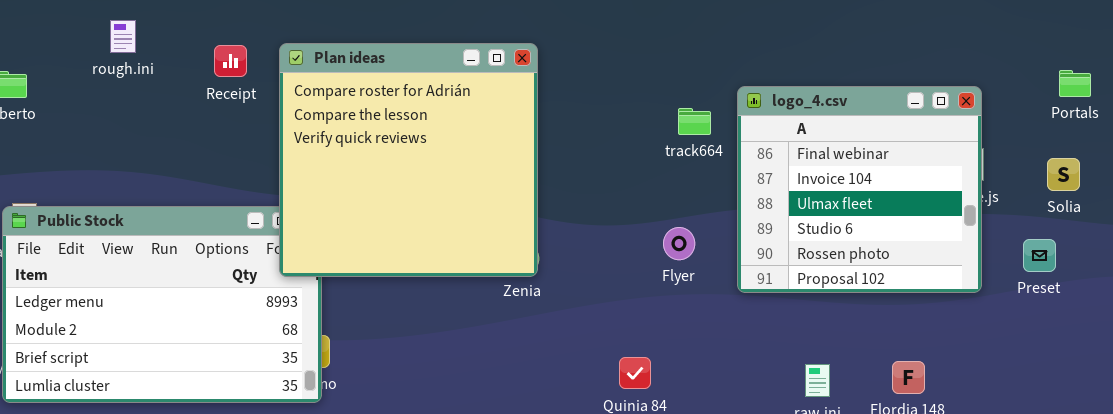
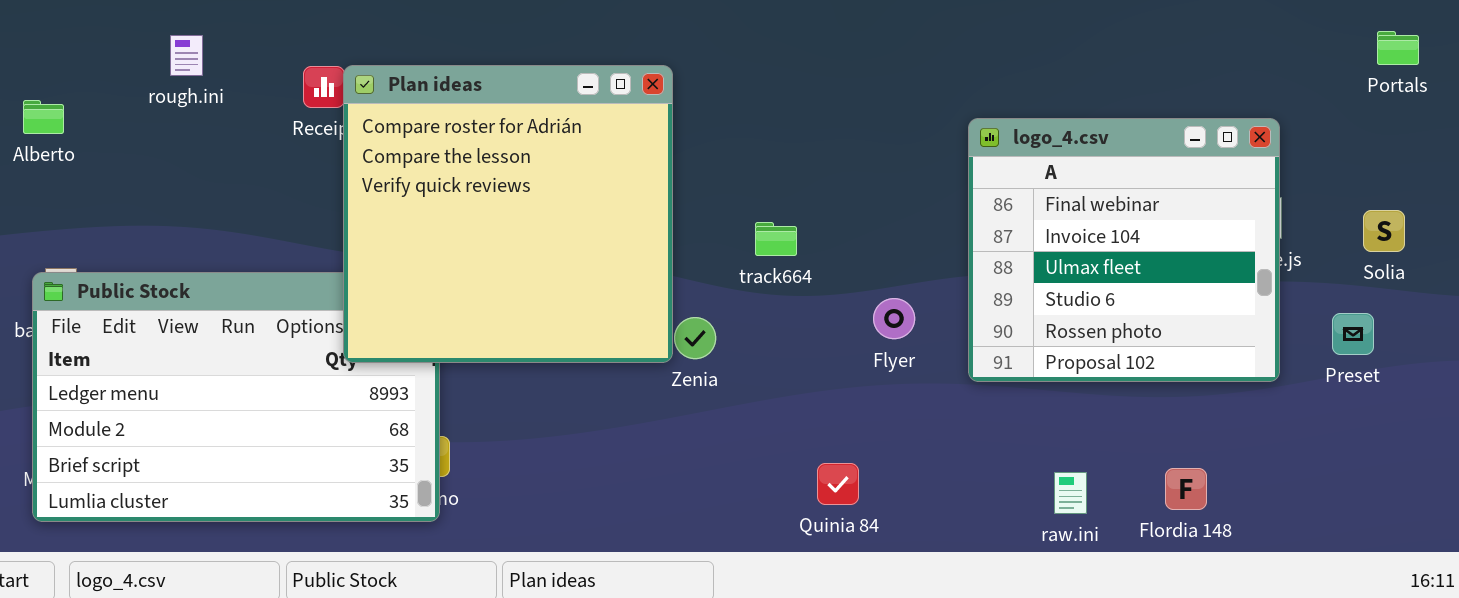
Plan ideas: [279,43,538,277] -> [343,65,673,363], moved
Portals: [1059,70,1091,97] -> [1377,31,1419,65], moved
track664: [678,108,711,135] -> [755,222,797,256], moved

